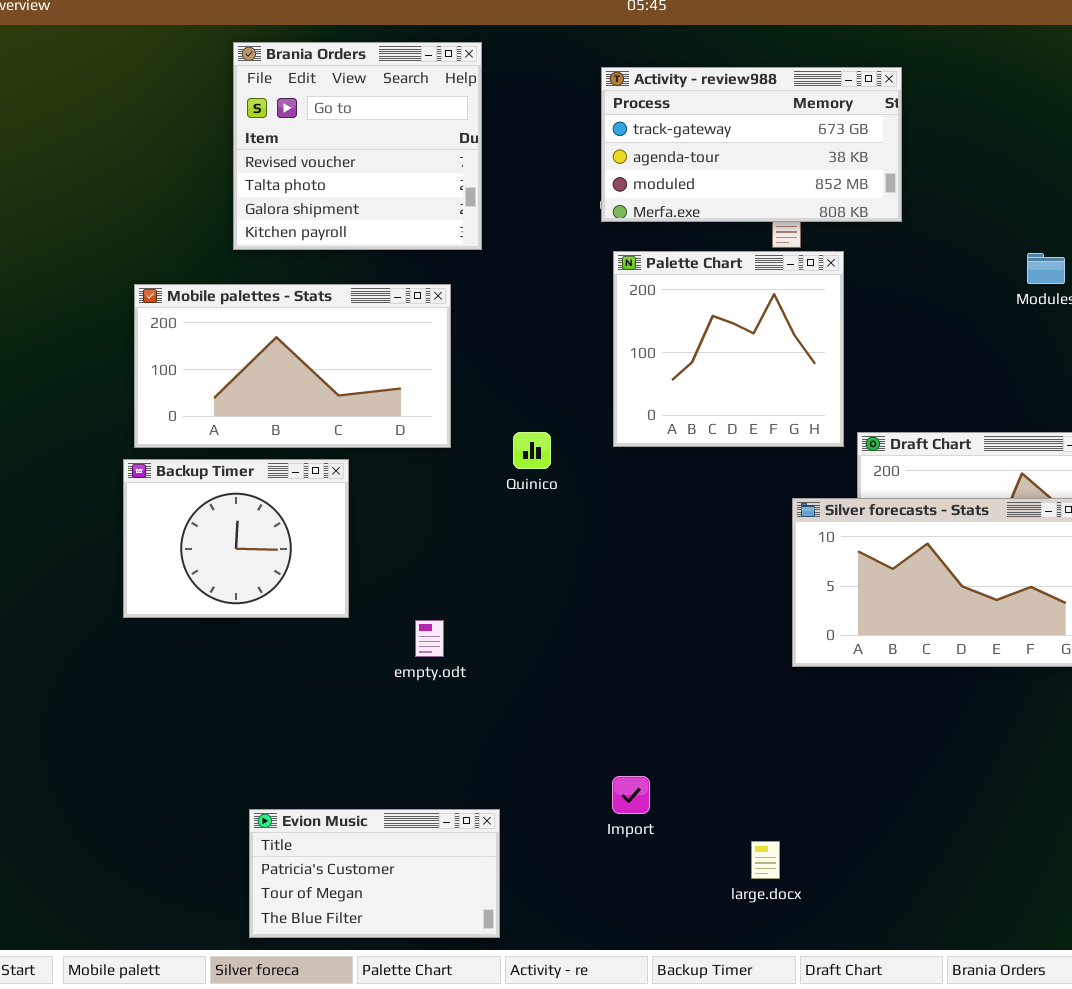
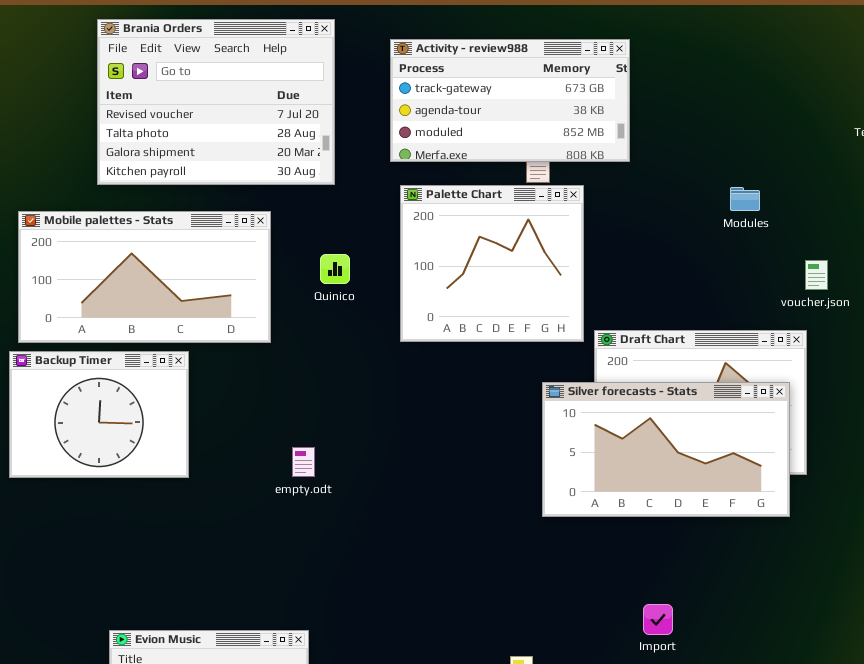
Brania Orders: [233,42,482,250] -> [97,19,335,185], resized
Quinico: [513,432,551,469] -> [320,254,350,284], moved
empty.odt: [415,620,444,657] -> [292,447,315,477], moved
Import: [612,776,650,814] -> [643,604,673,635], moved

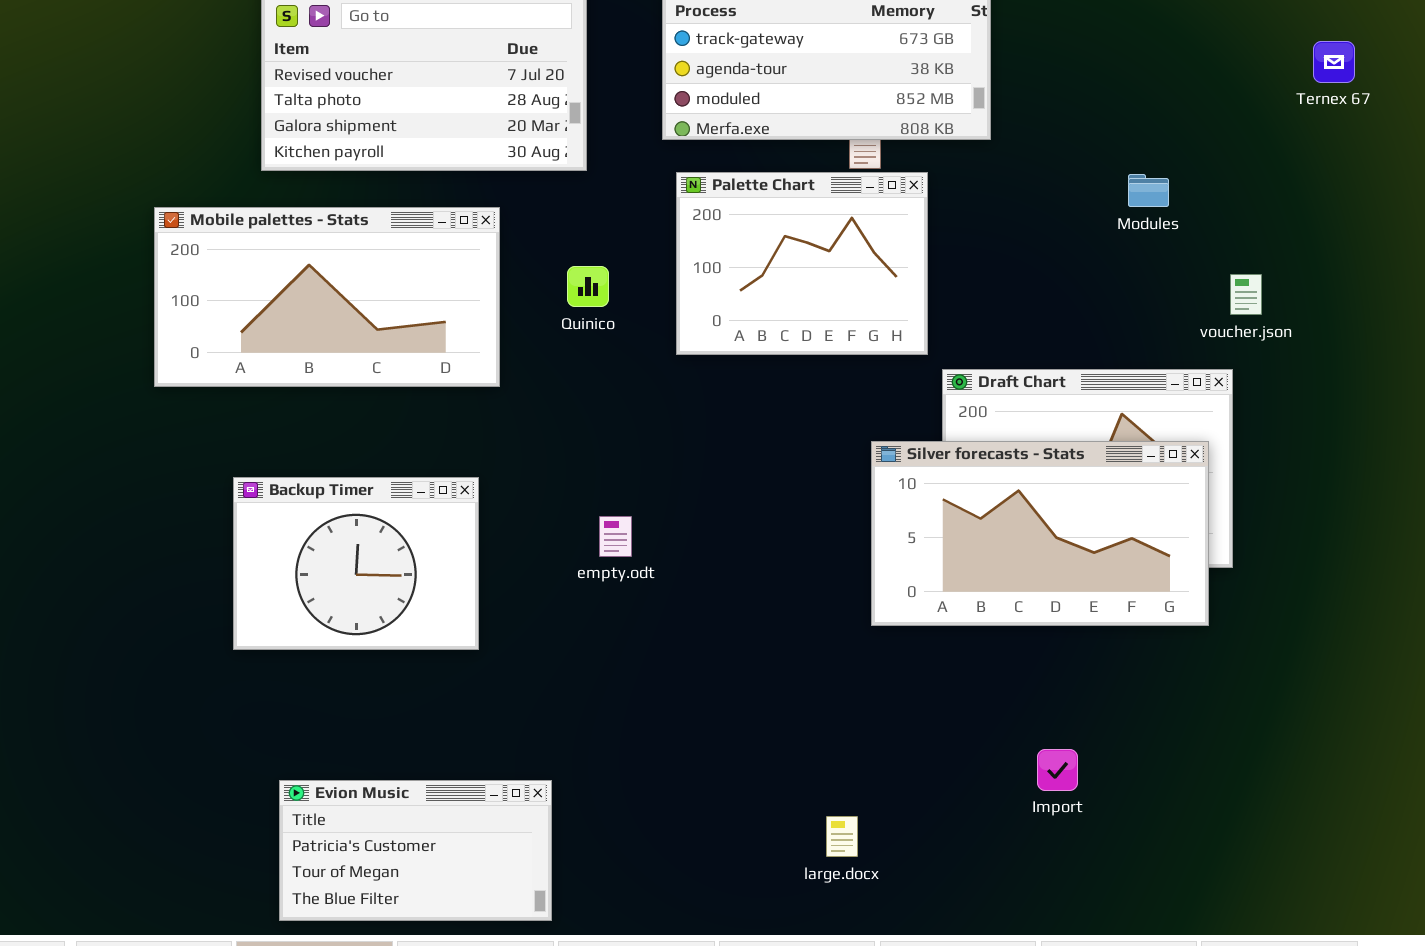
Palette Chart: [400,185,584,342] -> [676,172,928,355], resized
Backup Timer: [9,351,189,478] -> [233,477,479,650], moved
empty.odt: [292,447,315,477] -> [599,516,632,557], moved
Import: [643,604,673,635] -> [1037,749,1078,791], moved

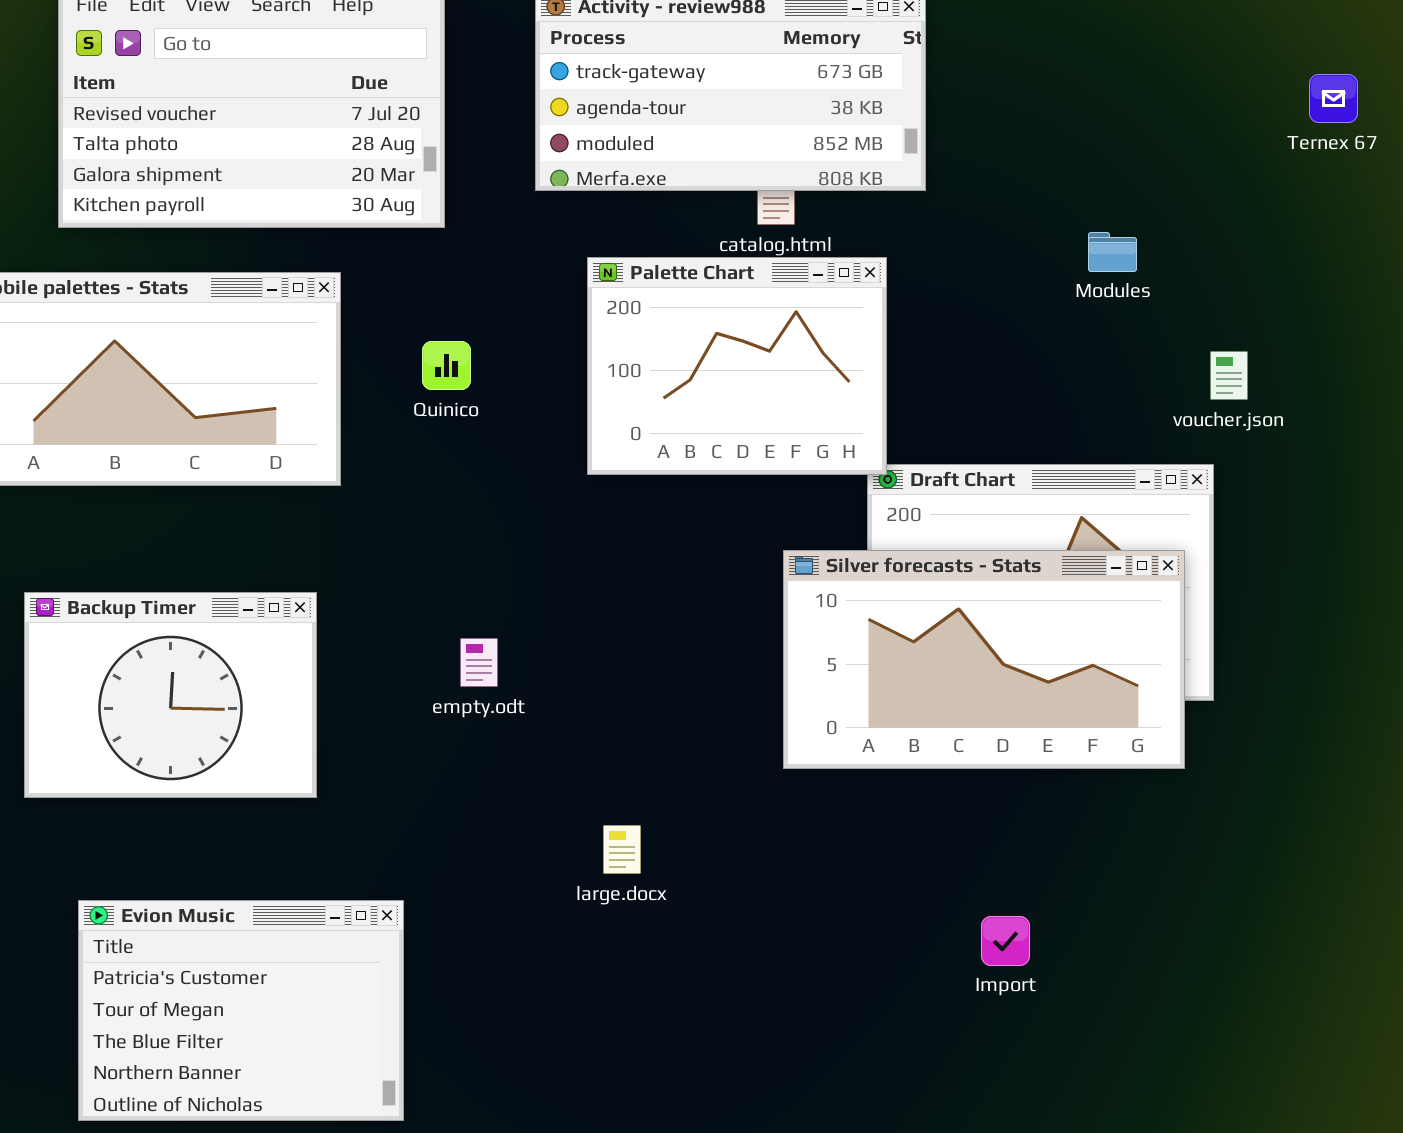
Palette Chart: [676,172,928,355] -> [587,257,887,475], moved
Evion Music: [279,780,552,921] -> [78,900,404,1121], resized
large.docx: [826,816,858,857] -> [603,825,641,874], moved

